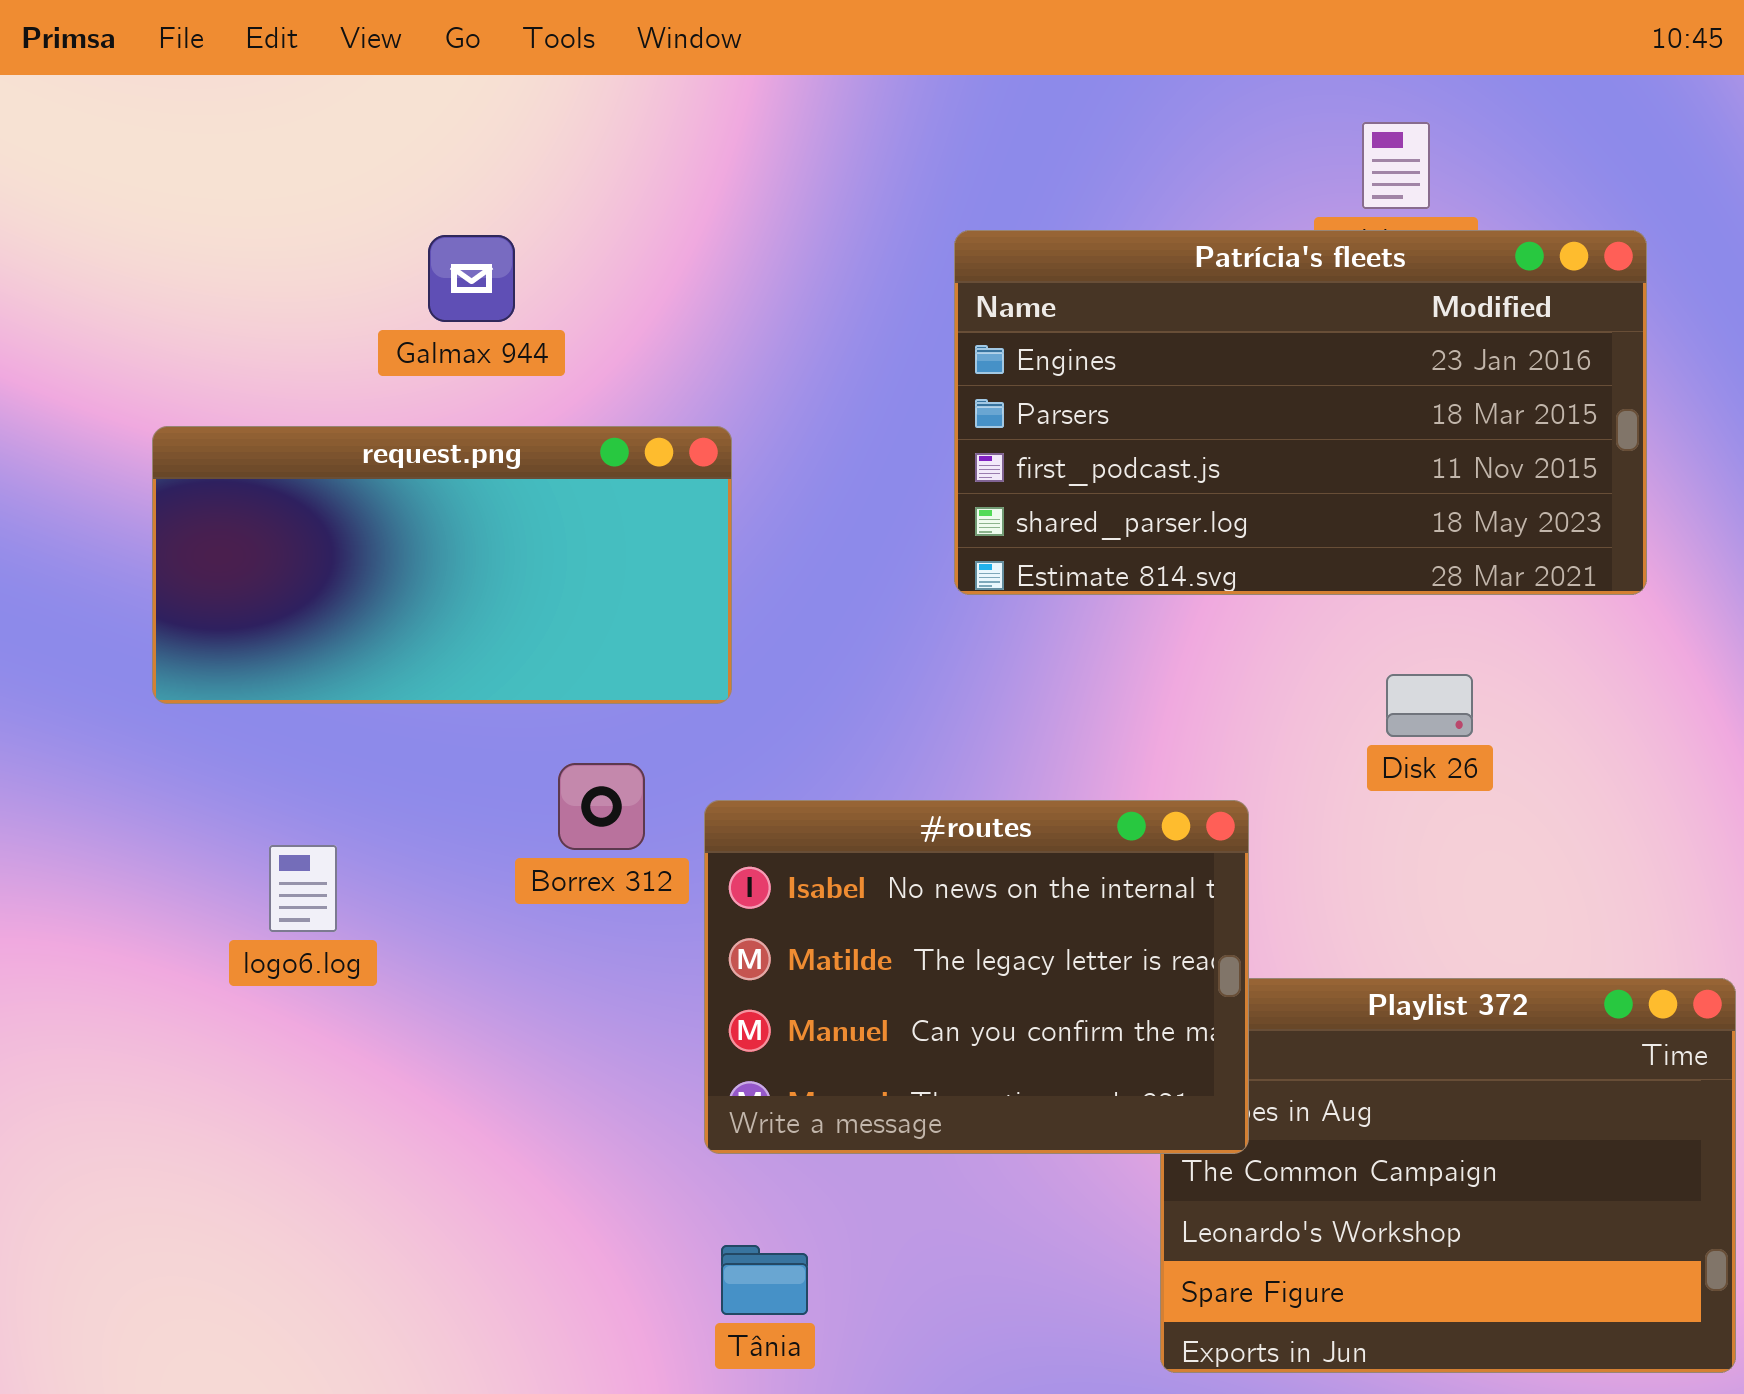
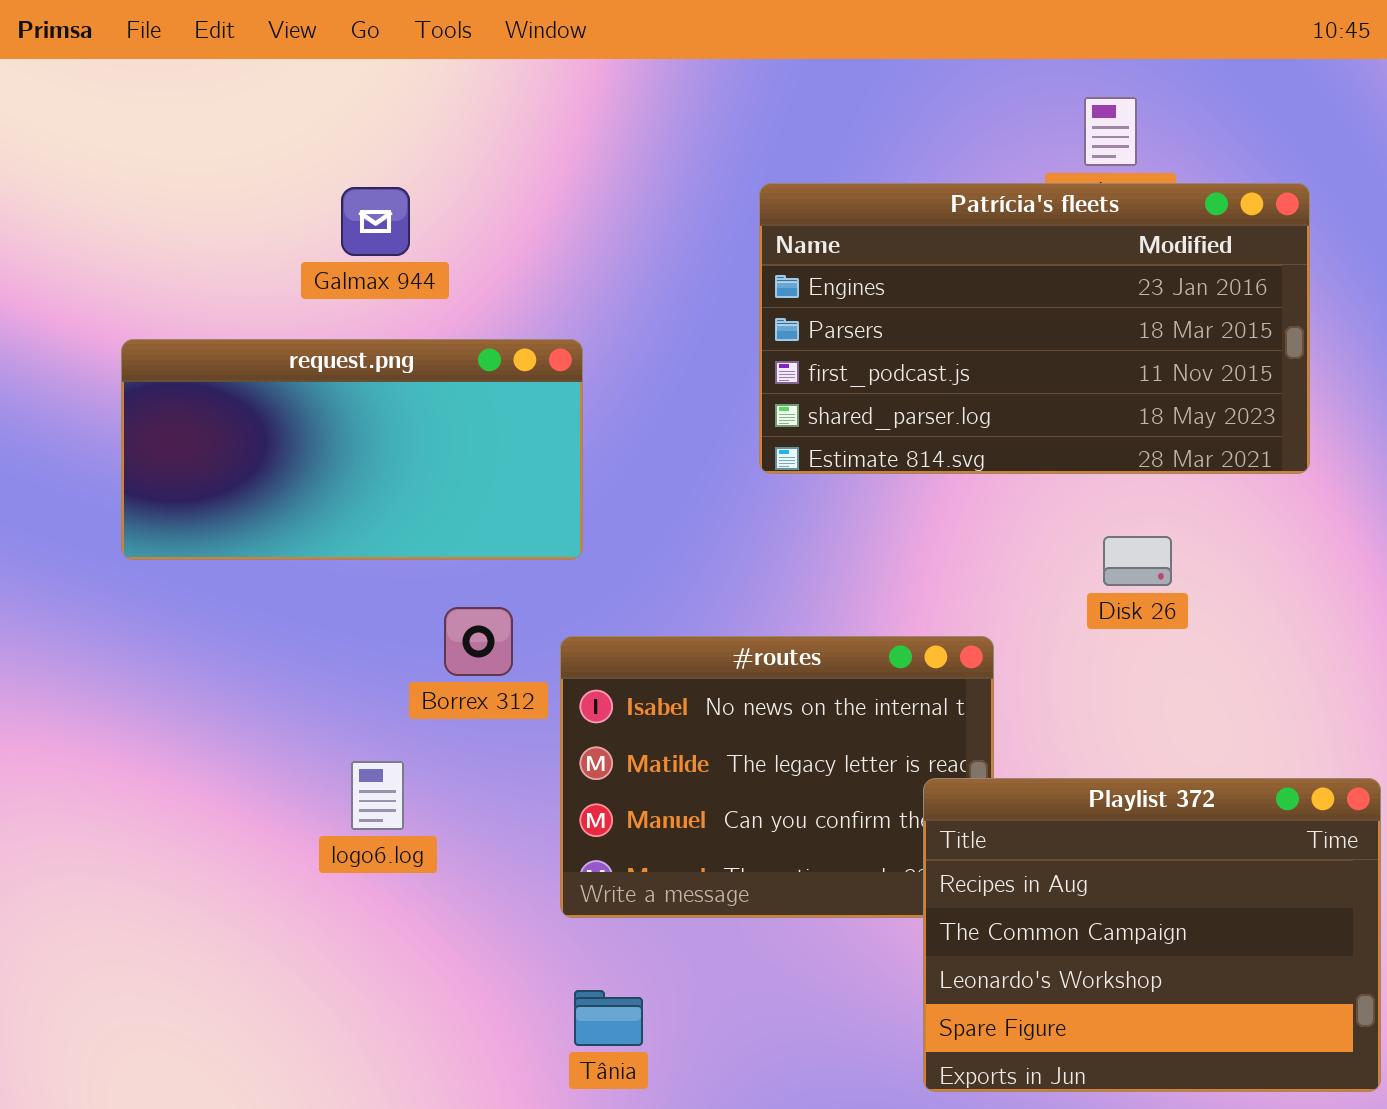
logo6.log: [269,845,337,932] -> [351,761,404,830], moved
Playlist 372: [1160,978,1736,1373] -> [923,778,1381,1092], raised

